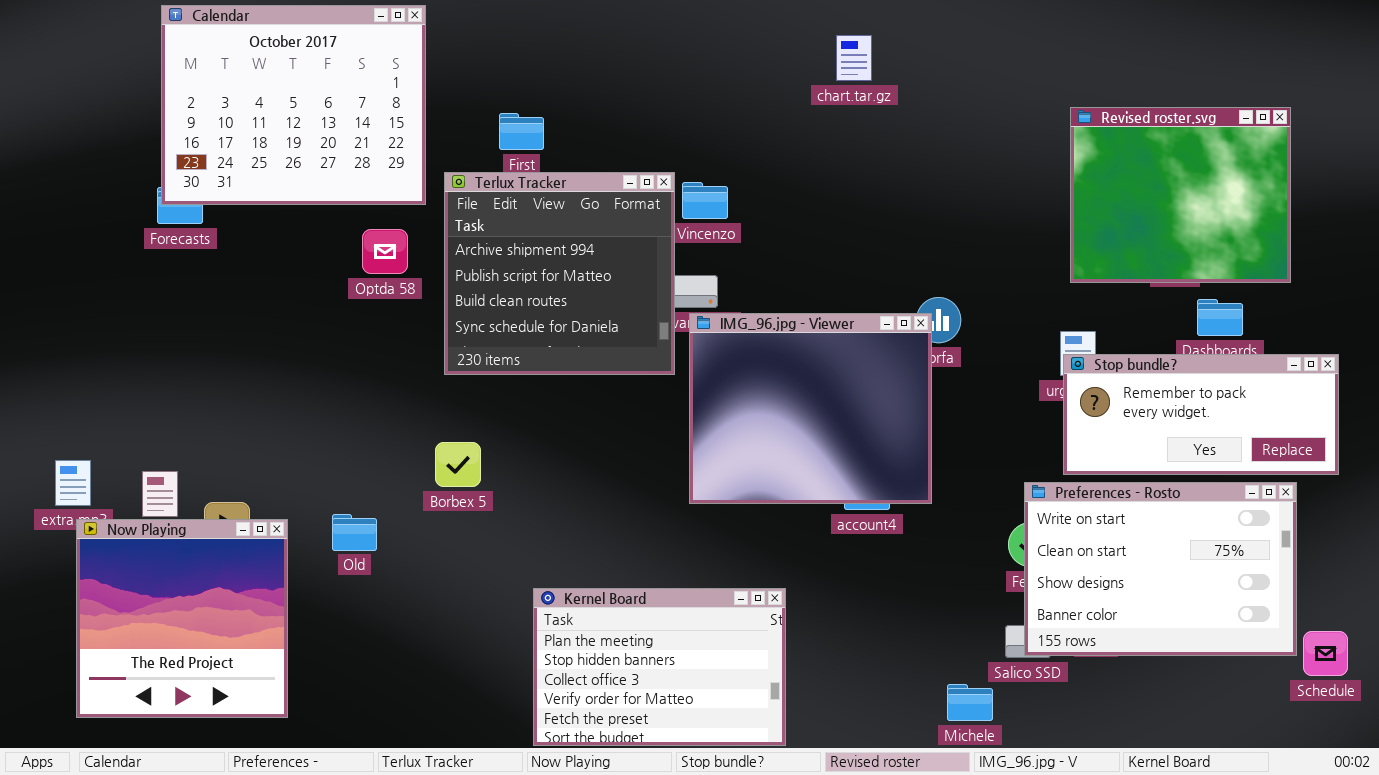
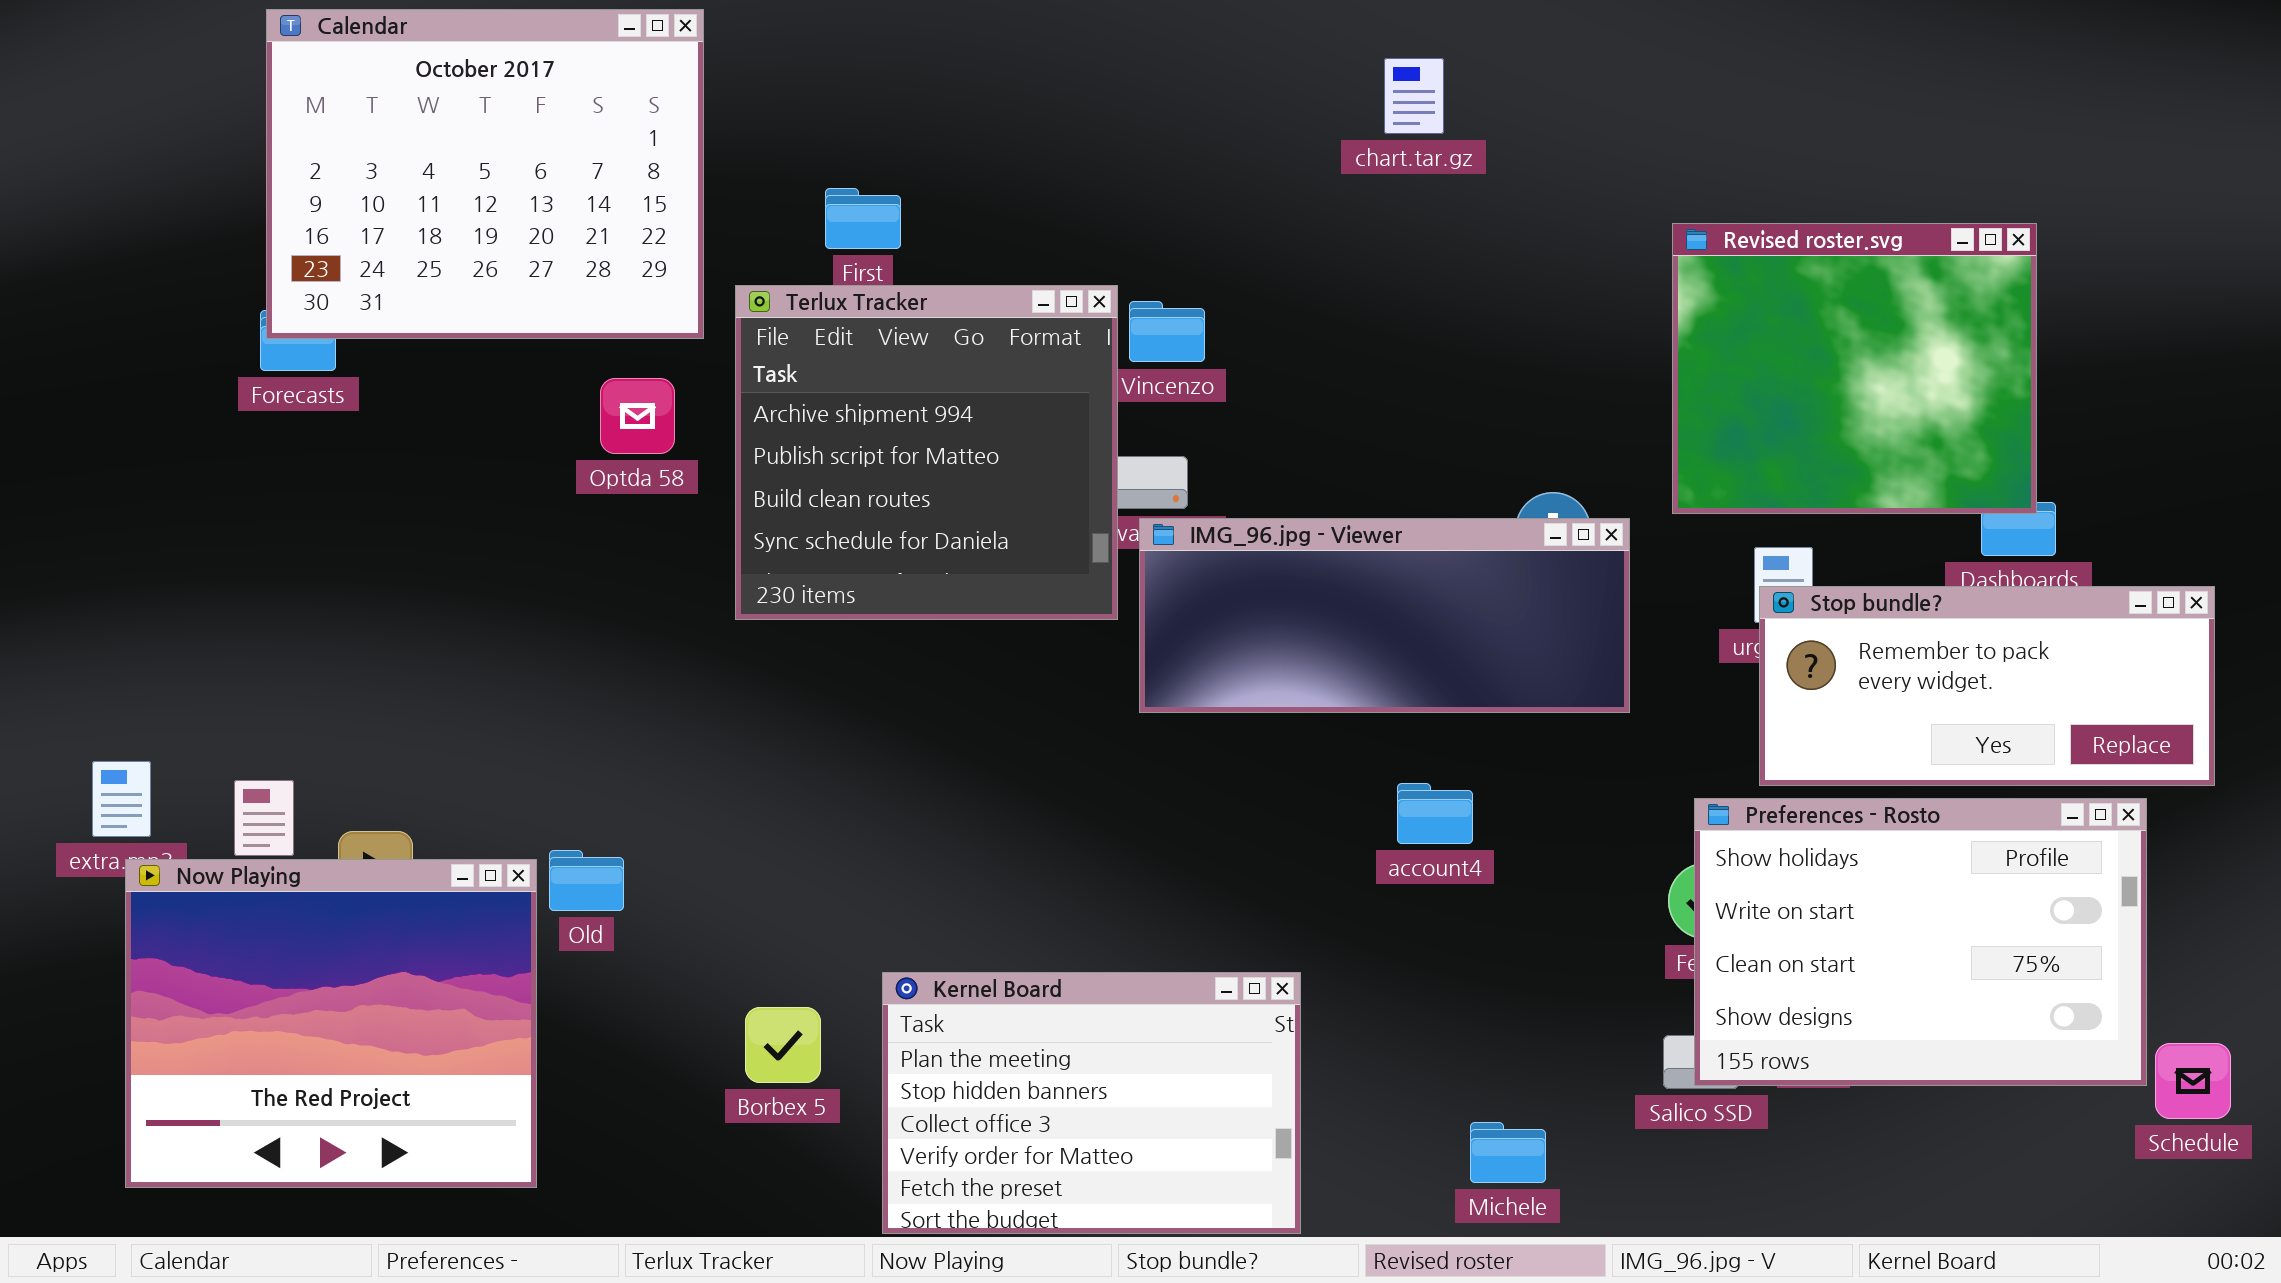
Revised roster.svg: [1070,107,1291,283] -> [1672,223,2037,514], moved
IMG_96.jpg - Viewer: [689,313,932,504] -> [1139,518,1630,713], resized
Borbex 5: [435,442,481,487] -> [745,1007,821,1083], moved
Preferences - Rosto: [1024,482,1297,656] -> [1694,798,2147,1086], scrolled up 1 row
Now Playing: [76,519,288,718] -> [125,859,537,1188], resized
Michele: [947,684,993,721] -> [1470,1122,1546,1183], moved

